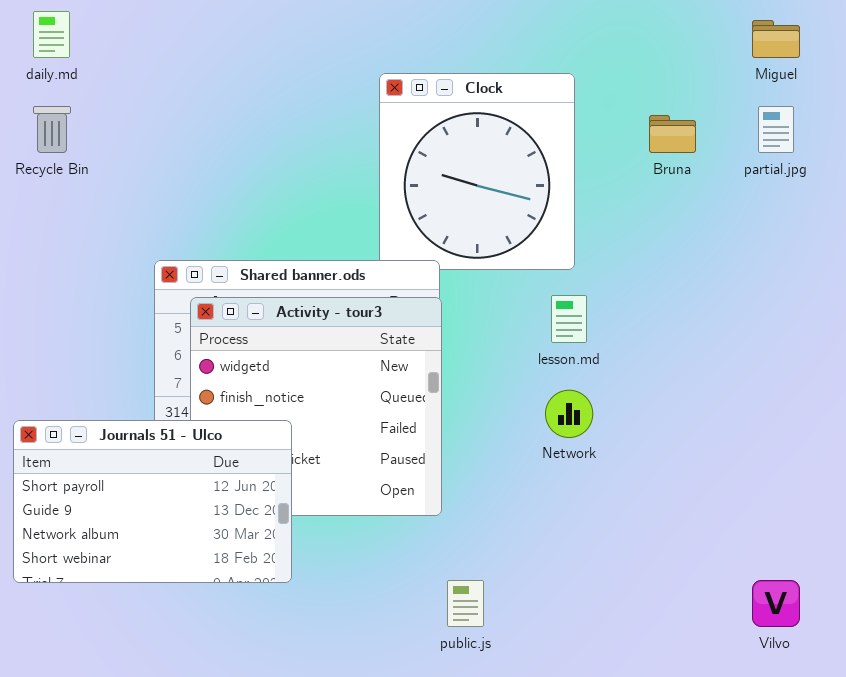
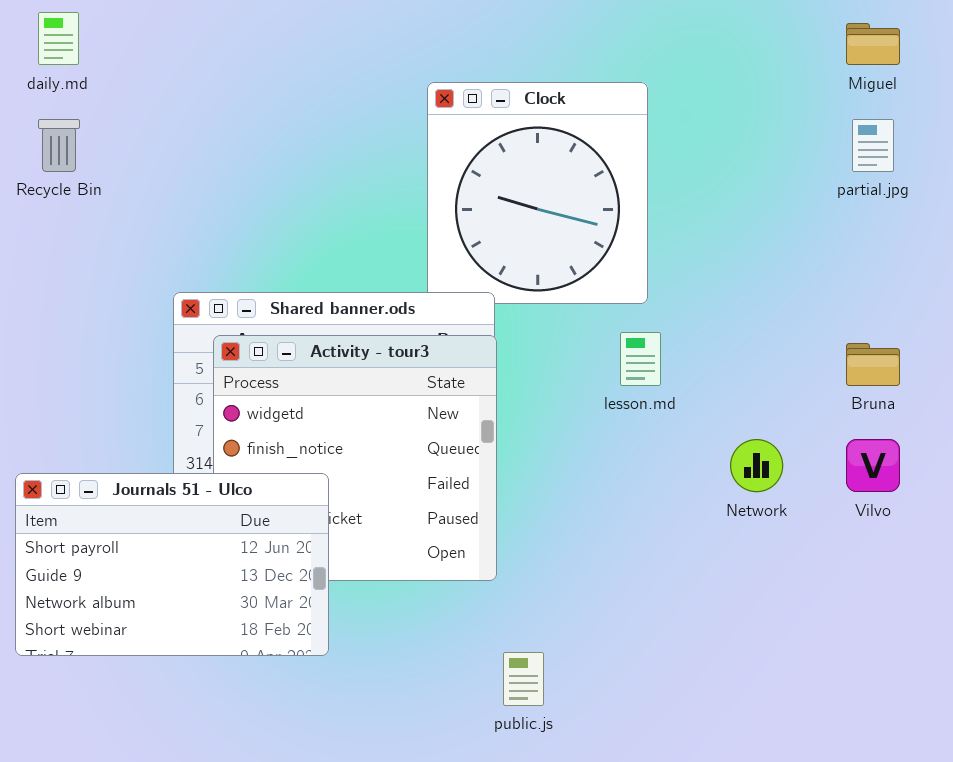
Bruna: [649,115,696,153] -> [846,343,900,386], moved
Network: [545,390,593,438] -> [730,439,783,492], moved
Vilvo: [752,580,800,627] -> [846,439,900,492], moved

